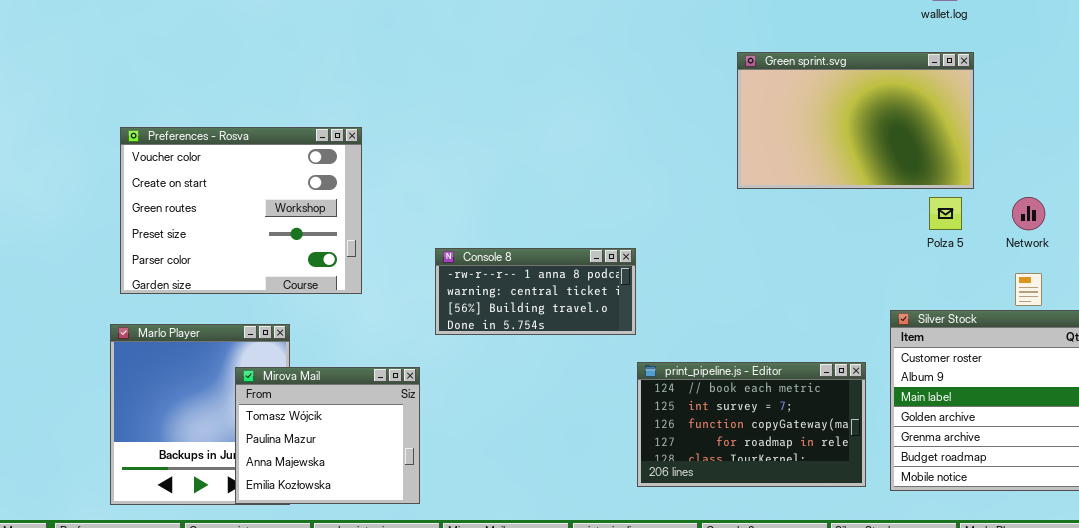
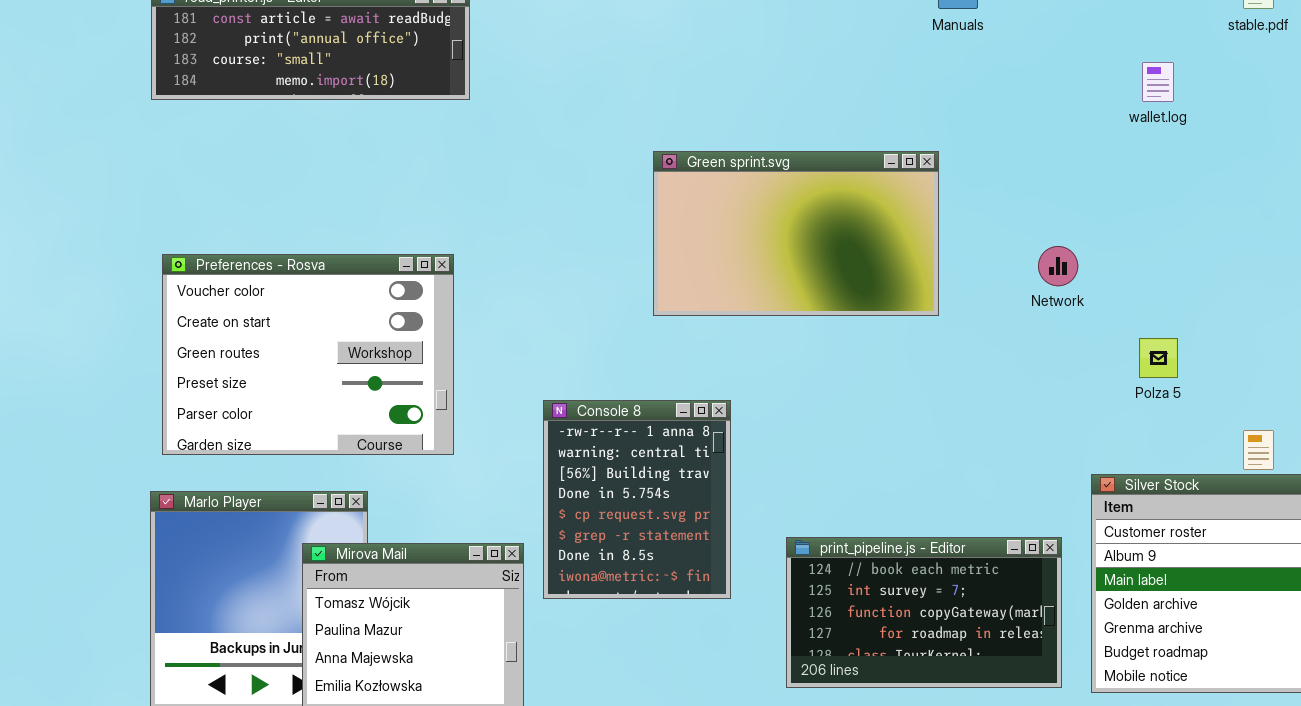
Green sprint.svg: [737,52,974,189] -> [653,151,939,316], moved
Network: [1012,197,1045,230] -> [1038,246,1078,286], moved
Console 8: [435,248,636,335] -> [543,400,731,599], resized

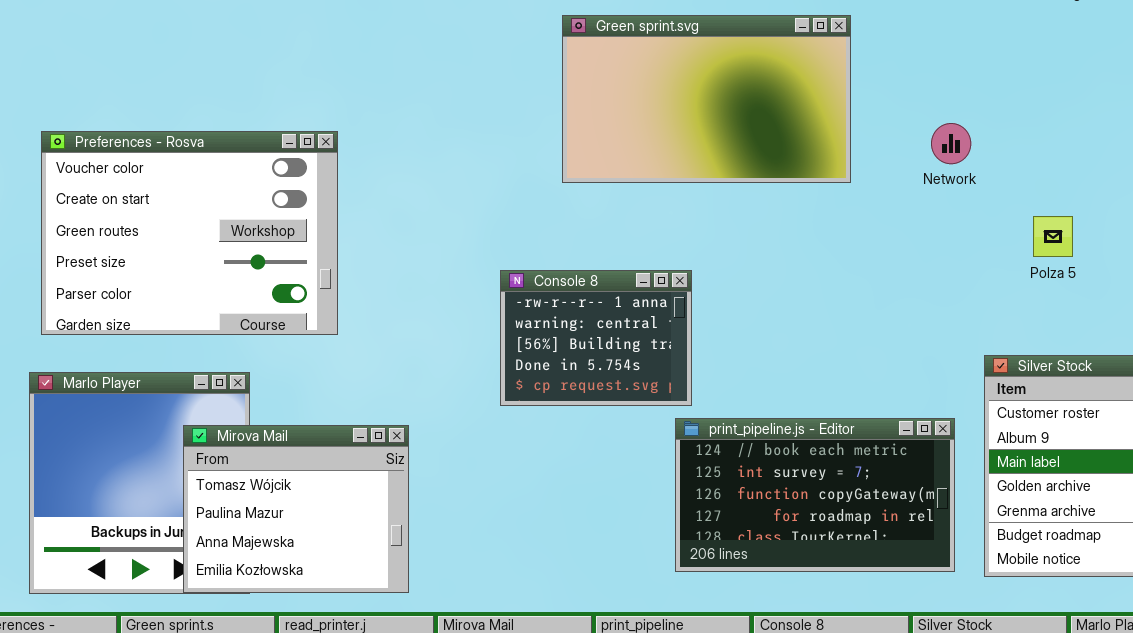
Green sprint.svg: [653,151,939,316] -> [562,15,851,183], moved
Console 8: [543,400,731,599] -> [500,270,692,406], moved, resized

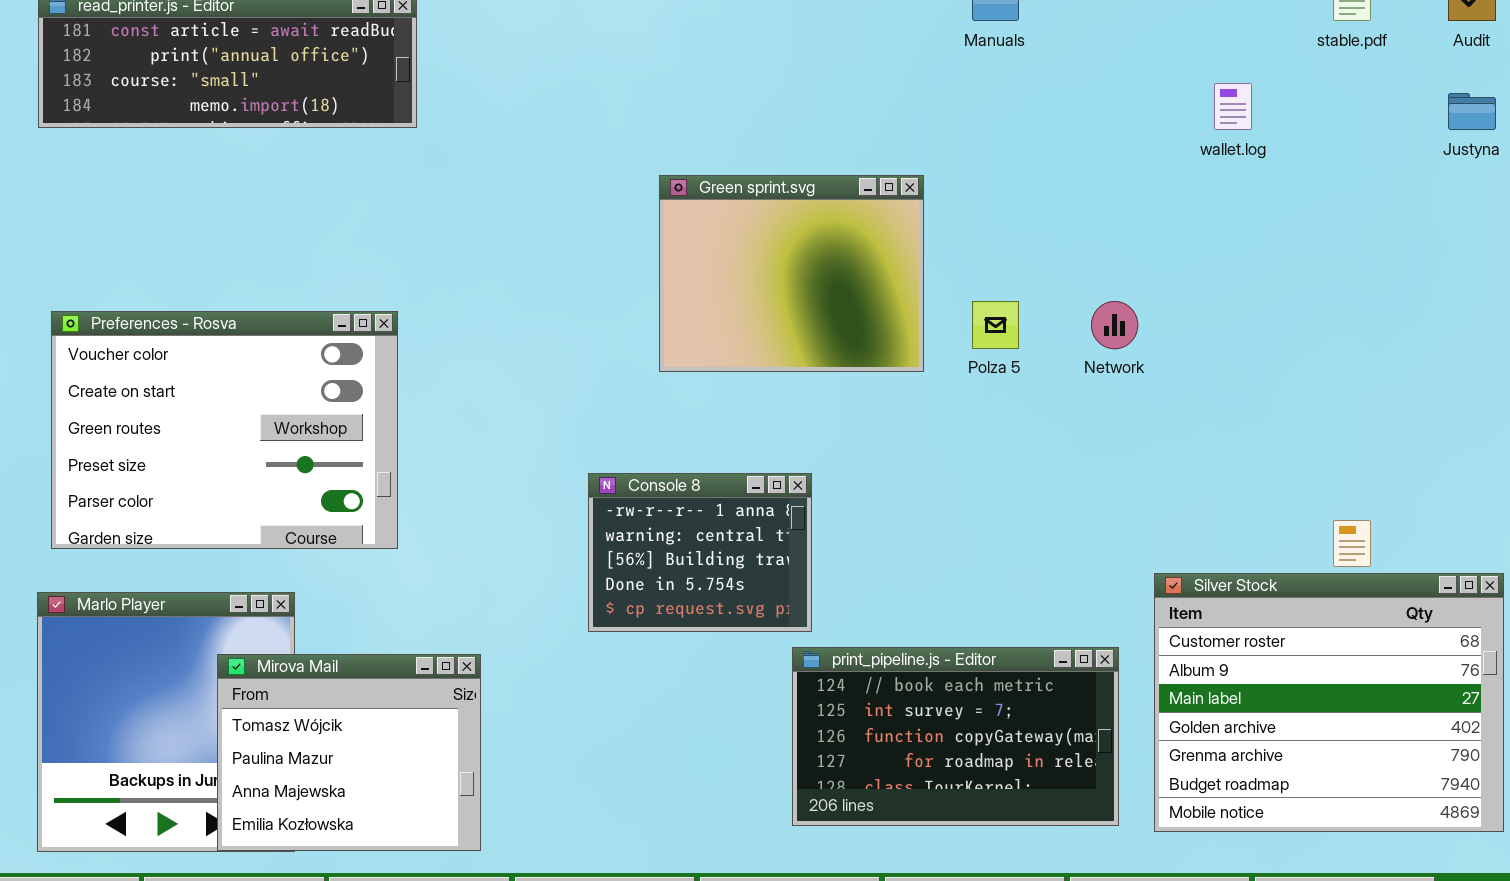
Green sprint.svg: [562,15,851,183] -> [659,175,924,372], resized
Polza 5: [1033,216,1073,257] -> [972,301,1019,349], moved

